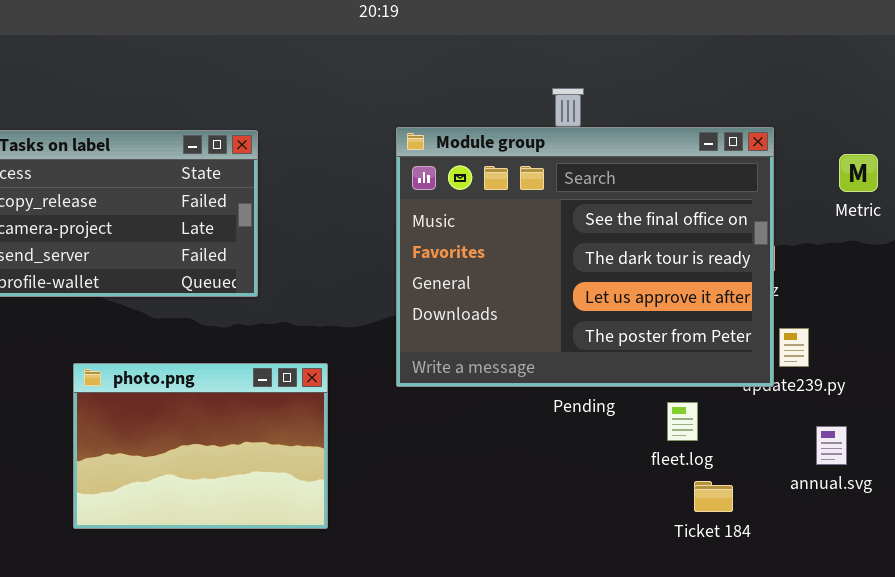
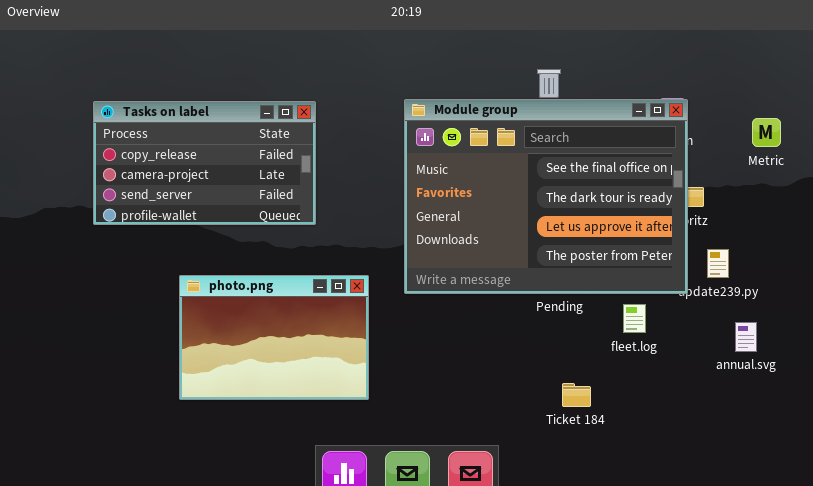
Module group: [396,127,774,387] -> [404,99,688,294], moved
Ticket 184: [694,481,733,512] -> [562,383,591,407], moved

